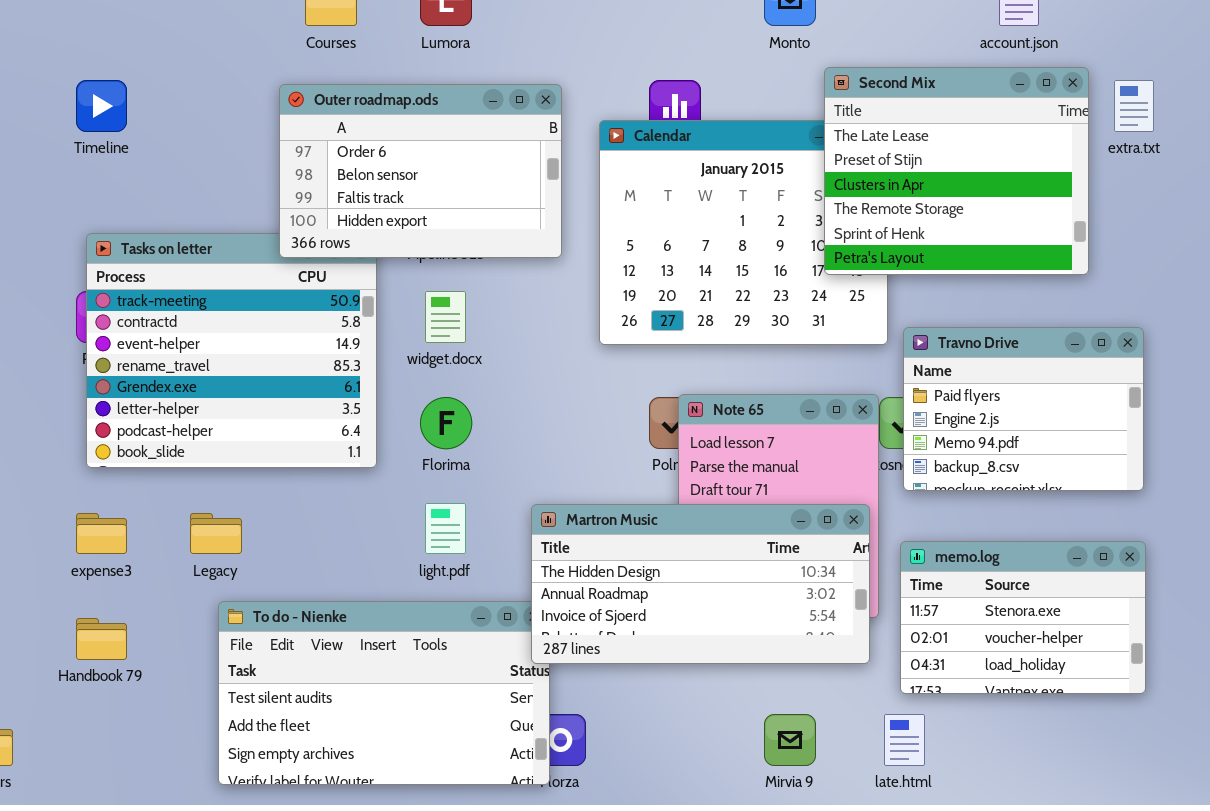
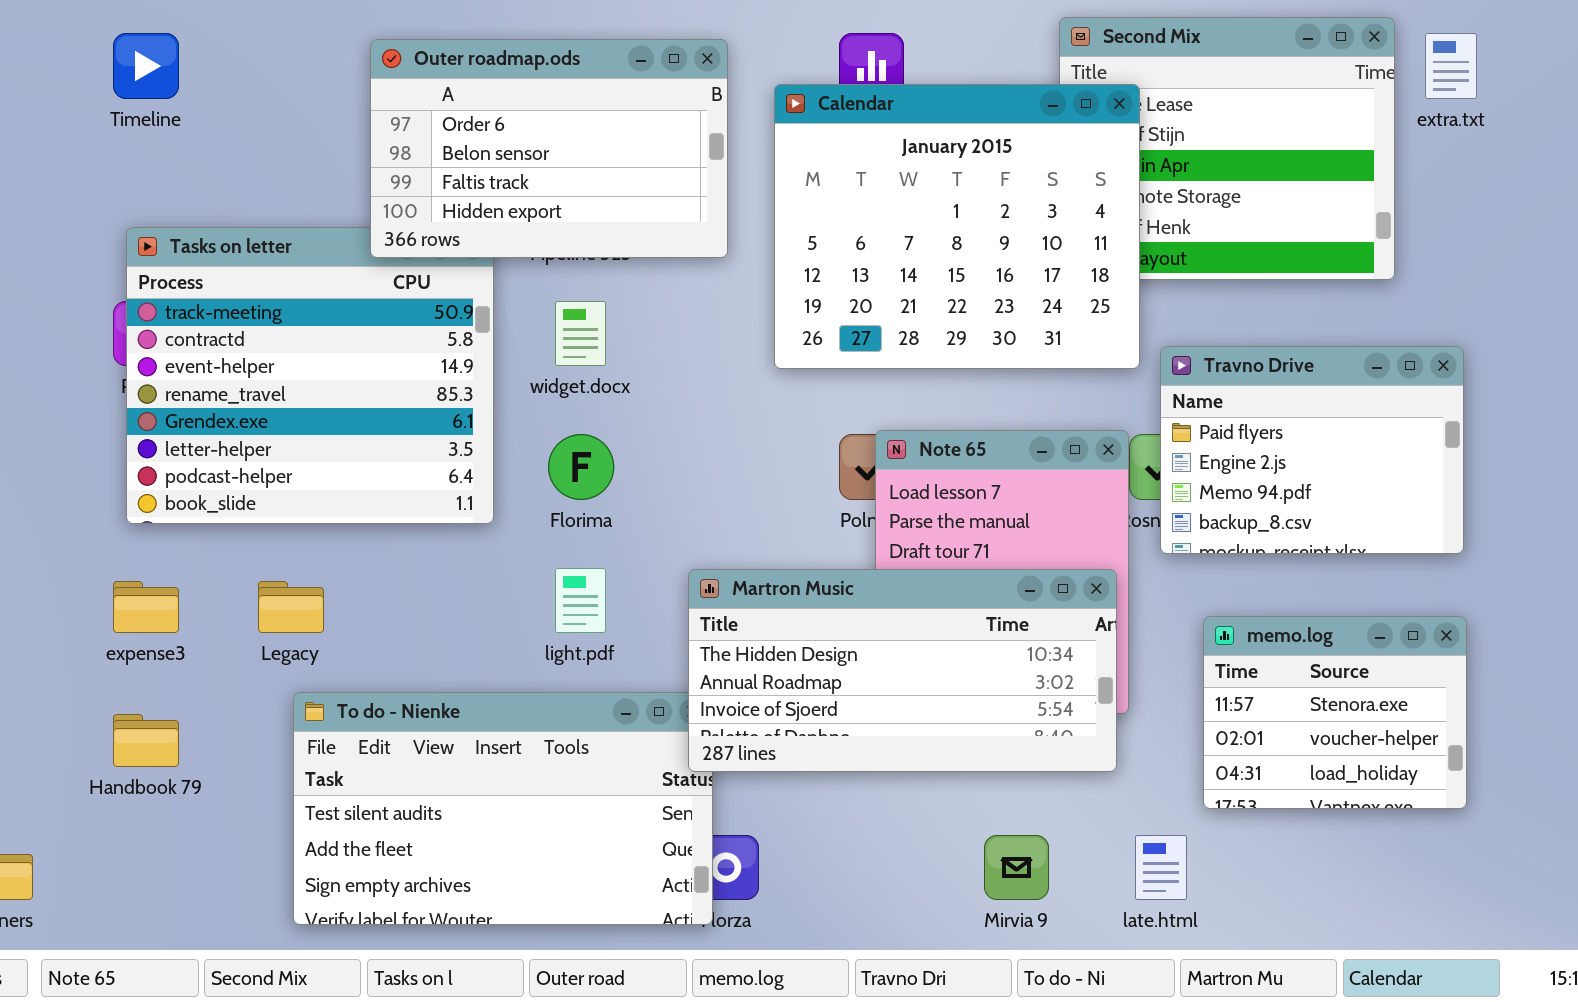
Calendar: [599,120,888,345] -> [774,84,1140,369], raised
memo.log: [900,541,1146,694] -> [1203,616,1467,809], resized

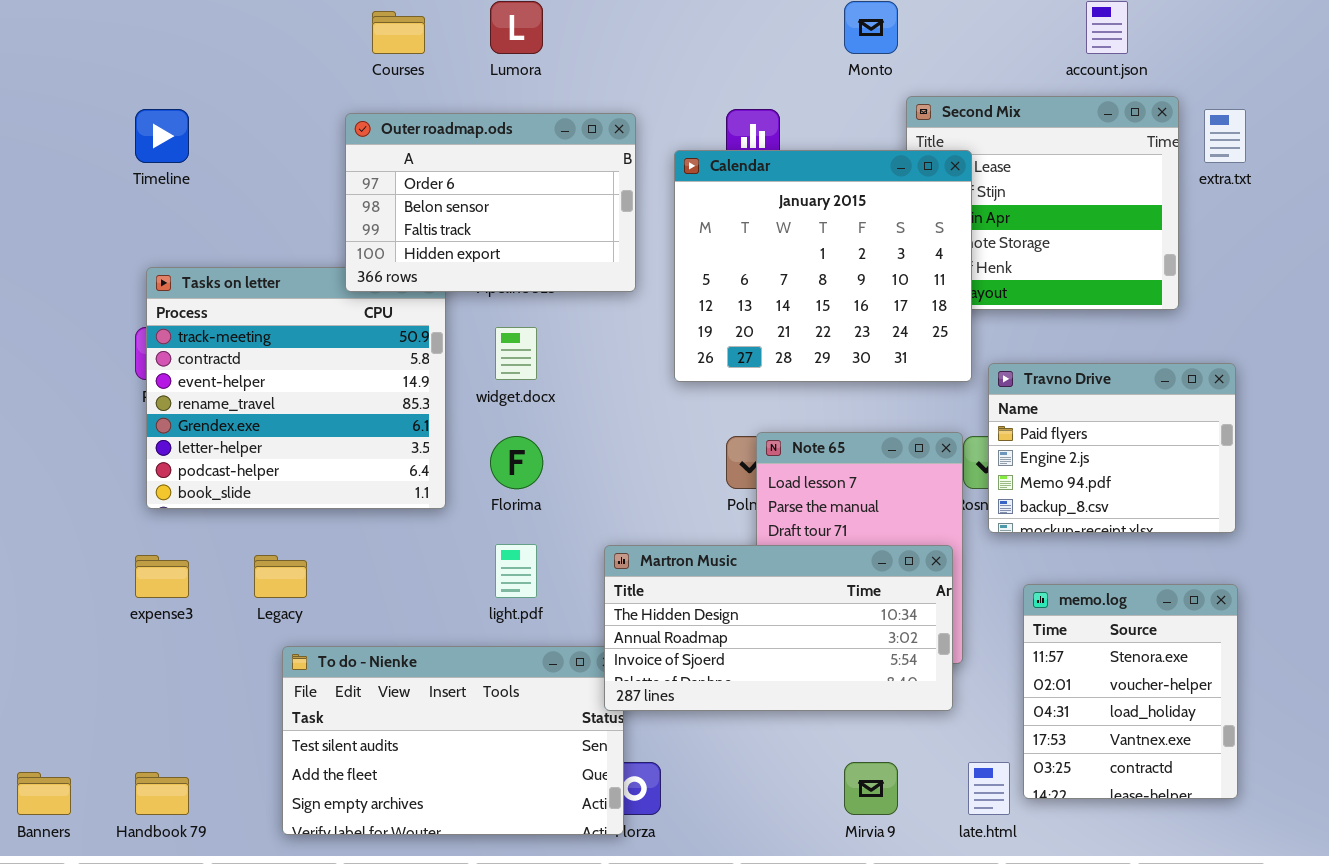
memo.log: [1203,616,1467,809] -> [1023,584,1238,799], resized
Handbook 79: [113,714,179,767] -> [135,772,189,815], moved

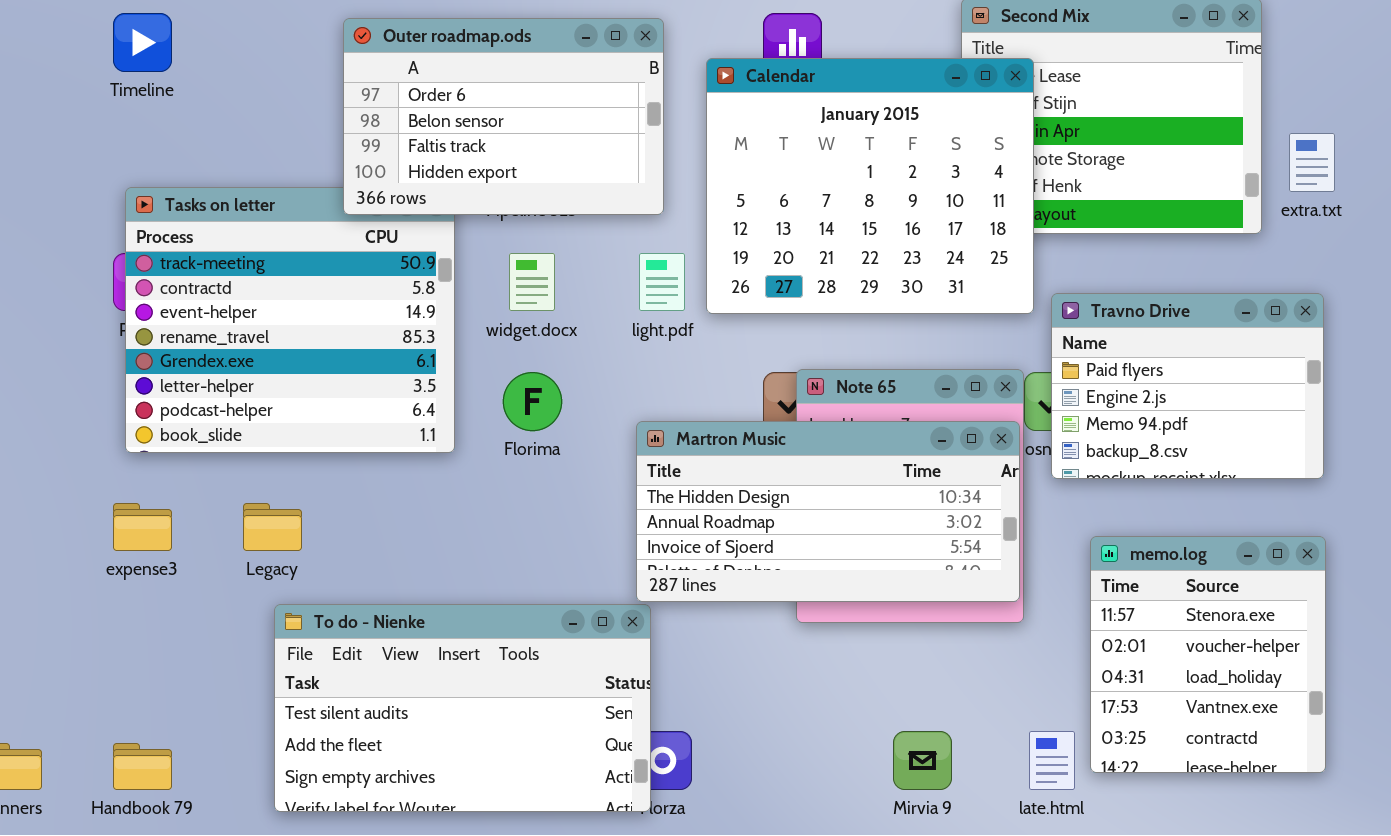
extra.txt: [1204,109,1246,163] -> [1289,133,1335,192], moved
light.pdf: [495,544,537,598] -> [639,253,685,311], moved
Martron Music: [604,545,953,711] -> [636,421,1020,602], moved

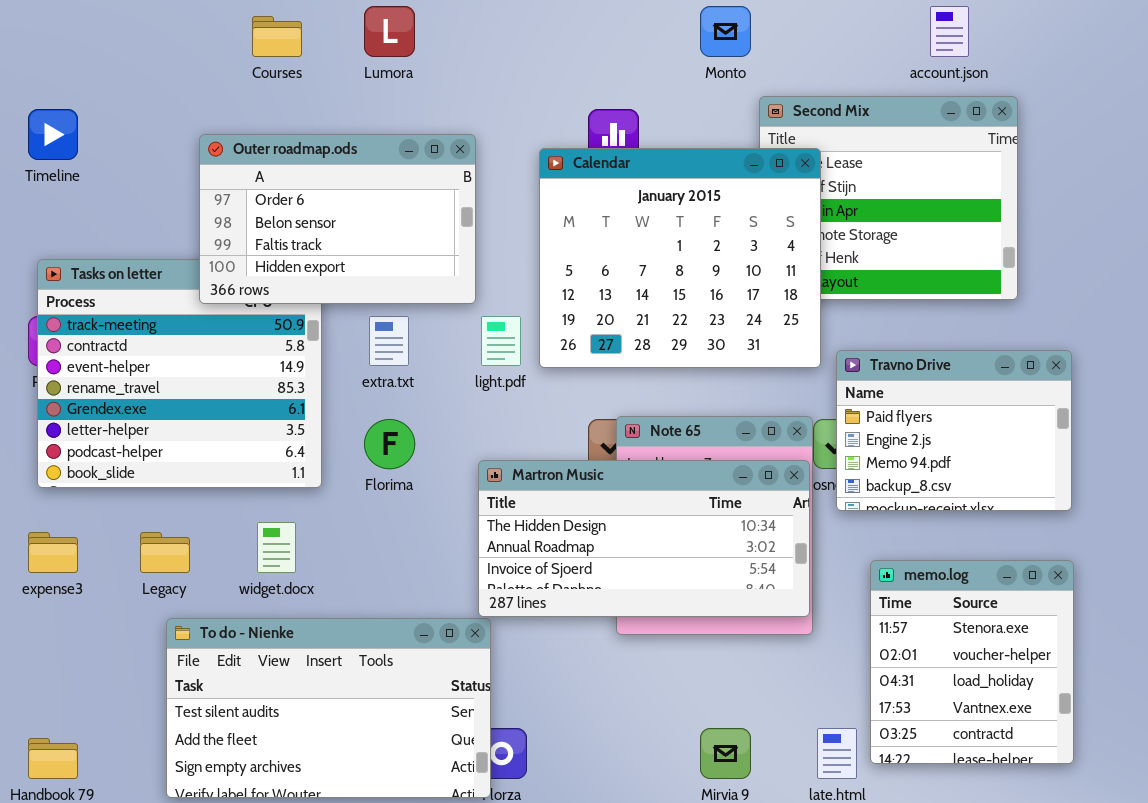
Outer roadmap.ods: [343,18,664,215] -> [199,134,476,304], moved
extra.txt: [1289,133,1335,192] -> [369,316,409,366], moved
widget.docx: [509,253,555,311] -> [257,522,296,573], moved

